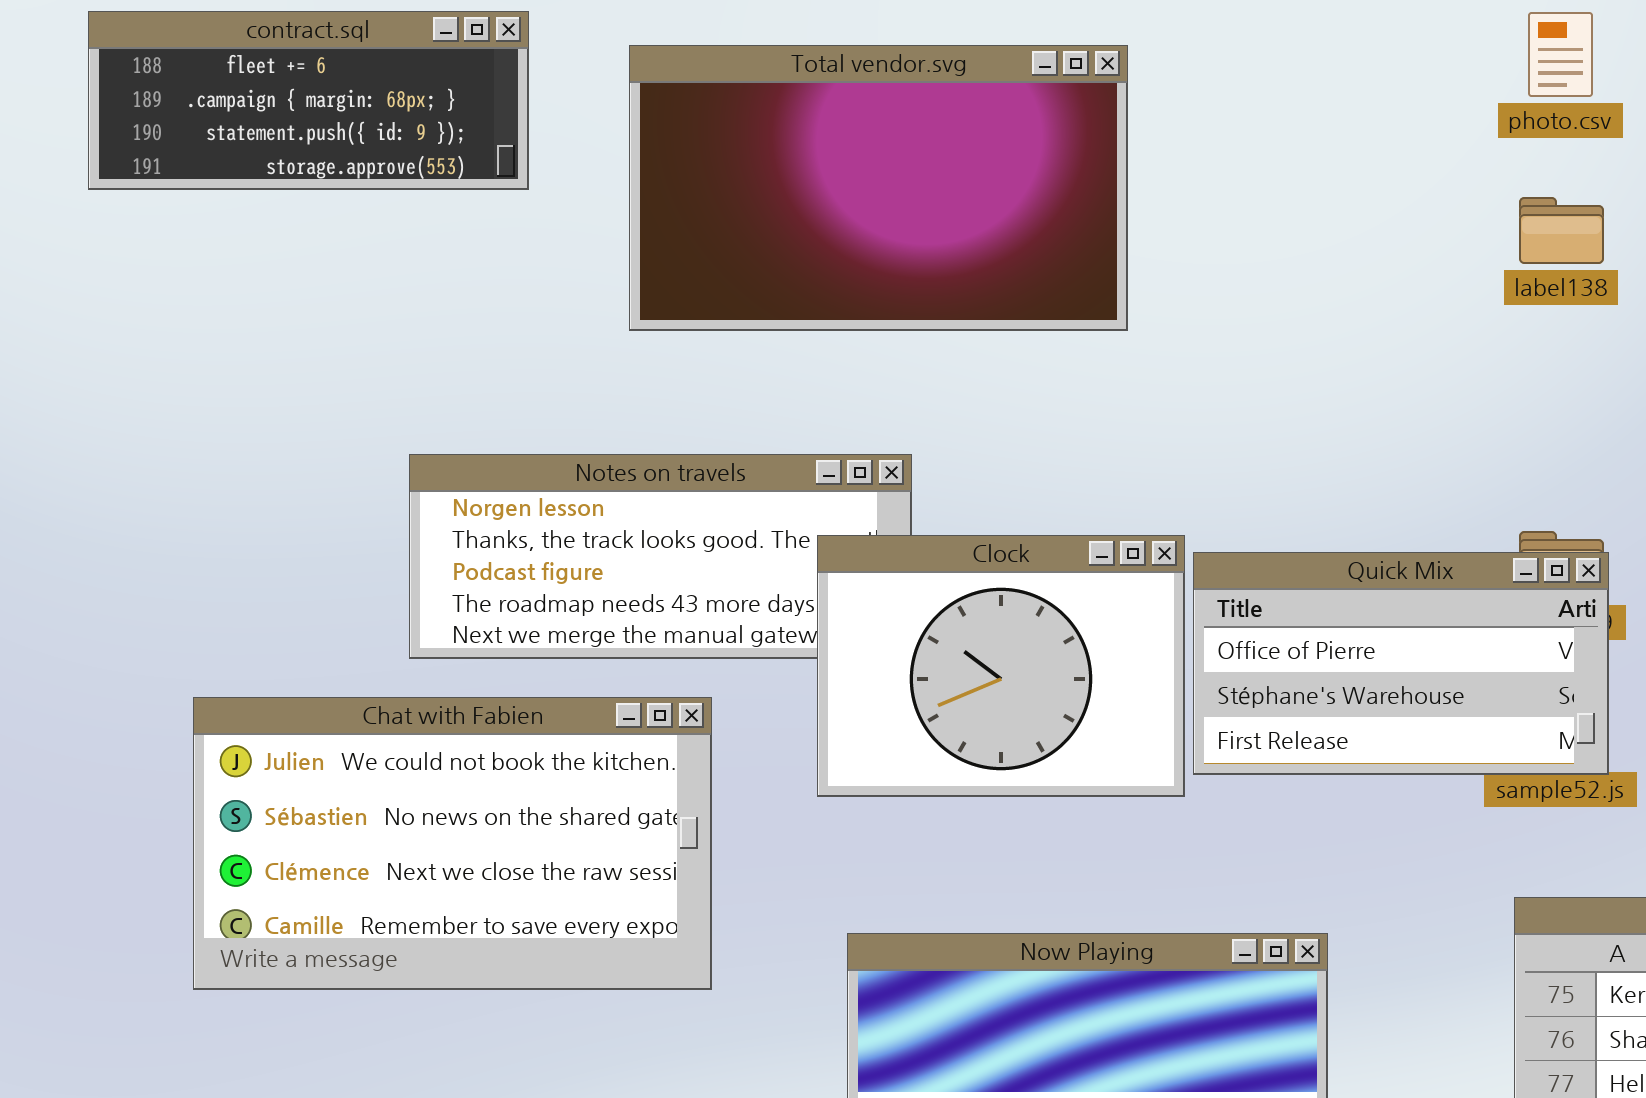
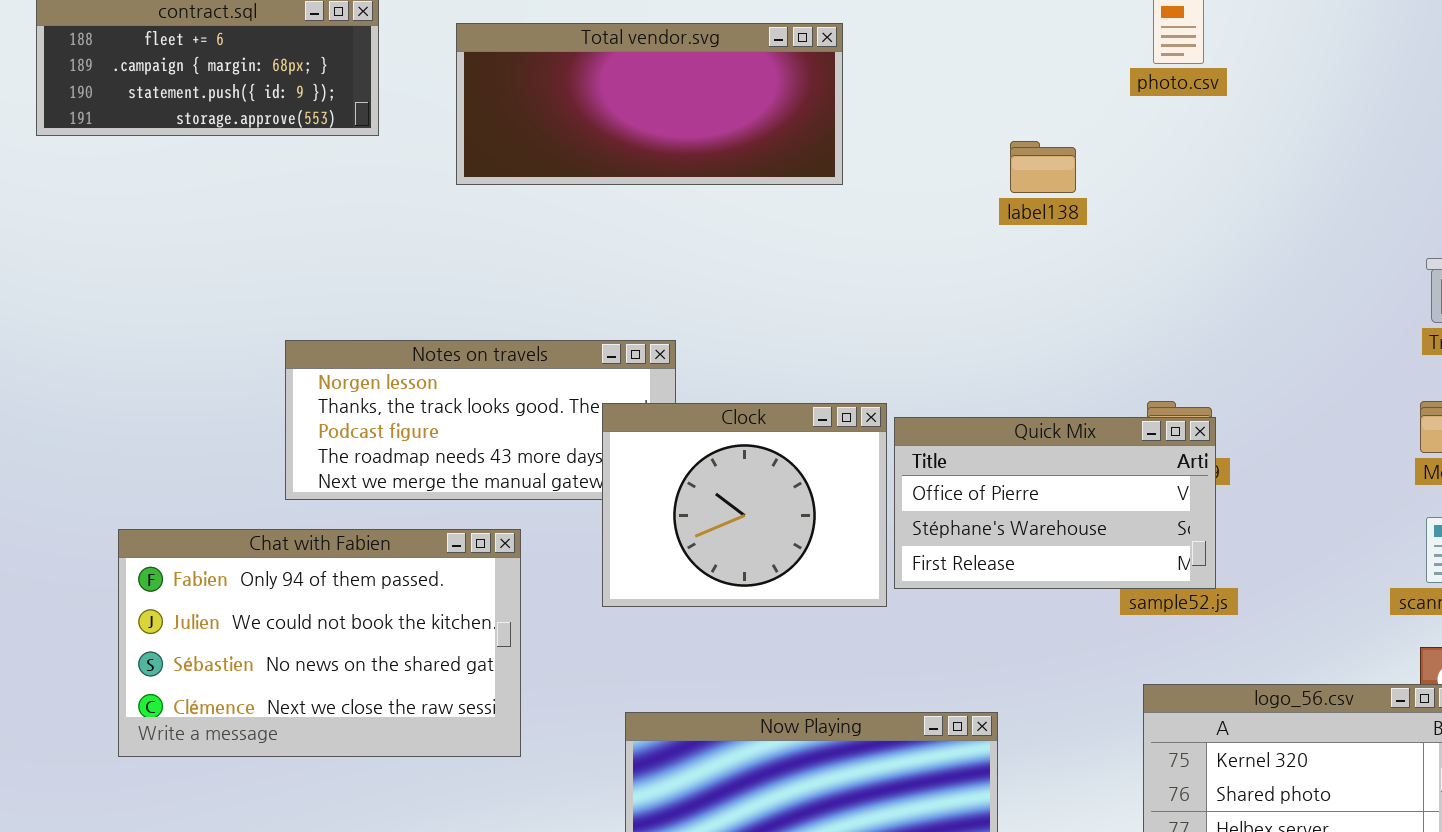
Total vendor.svg: [629,45,1128,331] -> [456,23,843,185], resized
label138: [1519,197,1604,264] -> [1010,141,1076,193], moved
Chat with Fabien: [193,697,712,990] -> [118,529,521,757], scrolled up 1 row

